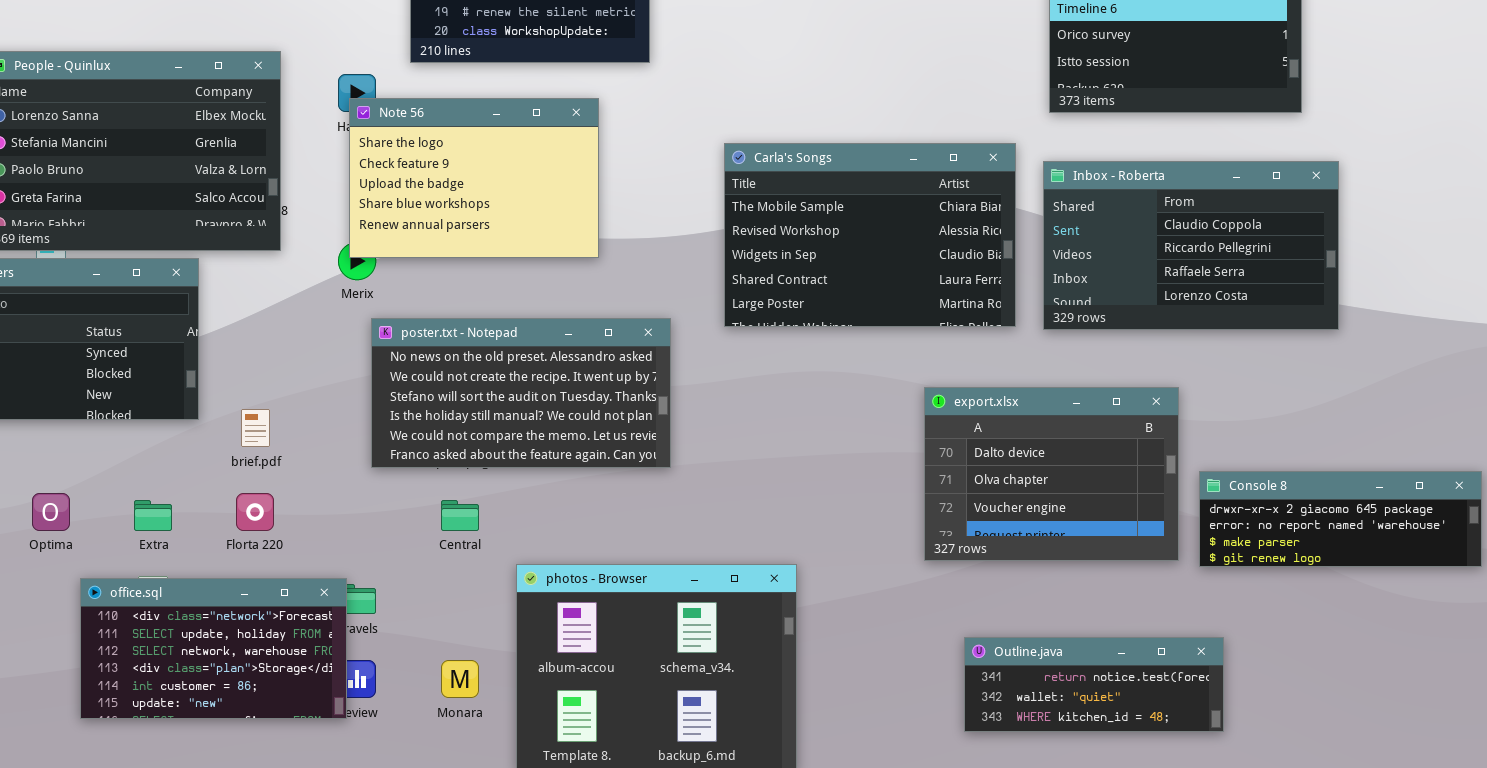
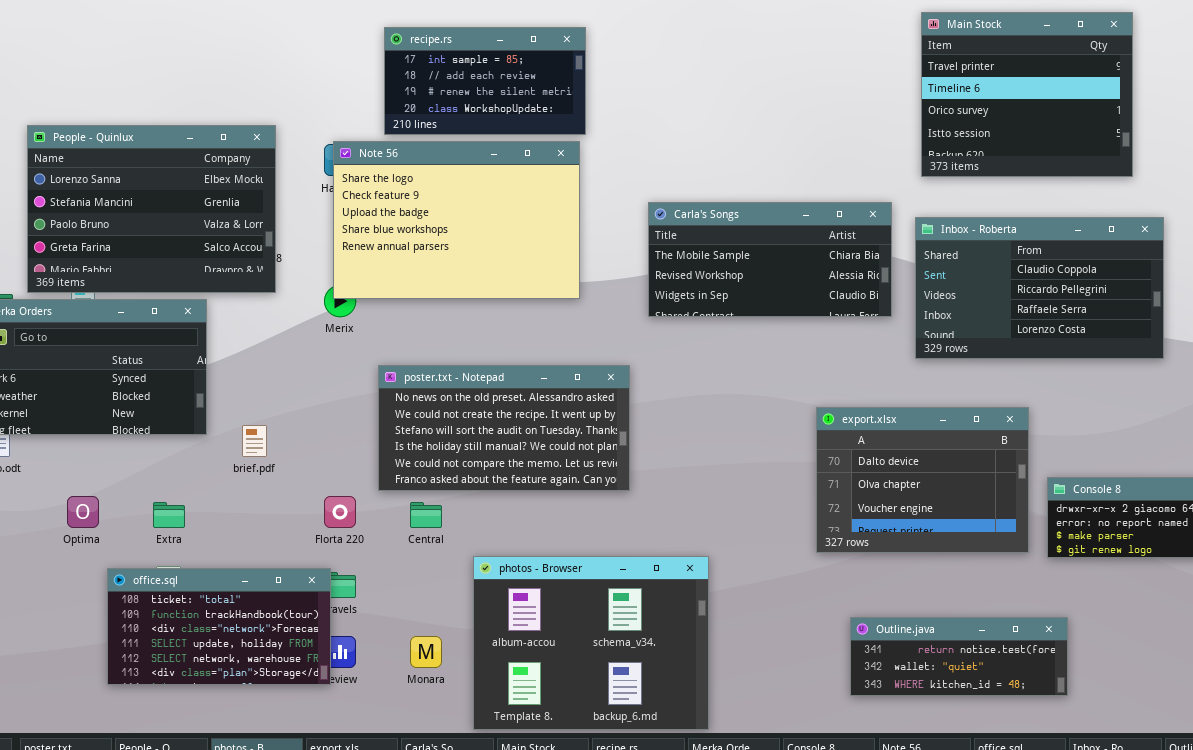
Note 56: [349,98,599,258] -> [333,141,580,299], resized
Carla's Songs: [724,143,1016,327] -> [648,202,892,317], resized
poster.txt - Notepad: [371,318,671,468] -> [378,365,630,491], moved
Florta 220: [236,493,274,531] -> [324,496,356,528], moved
office.sql: [80,578,347,719] -> [107,568,331,685], scrolled up 2 rows

